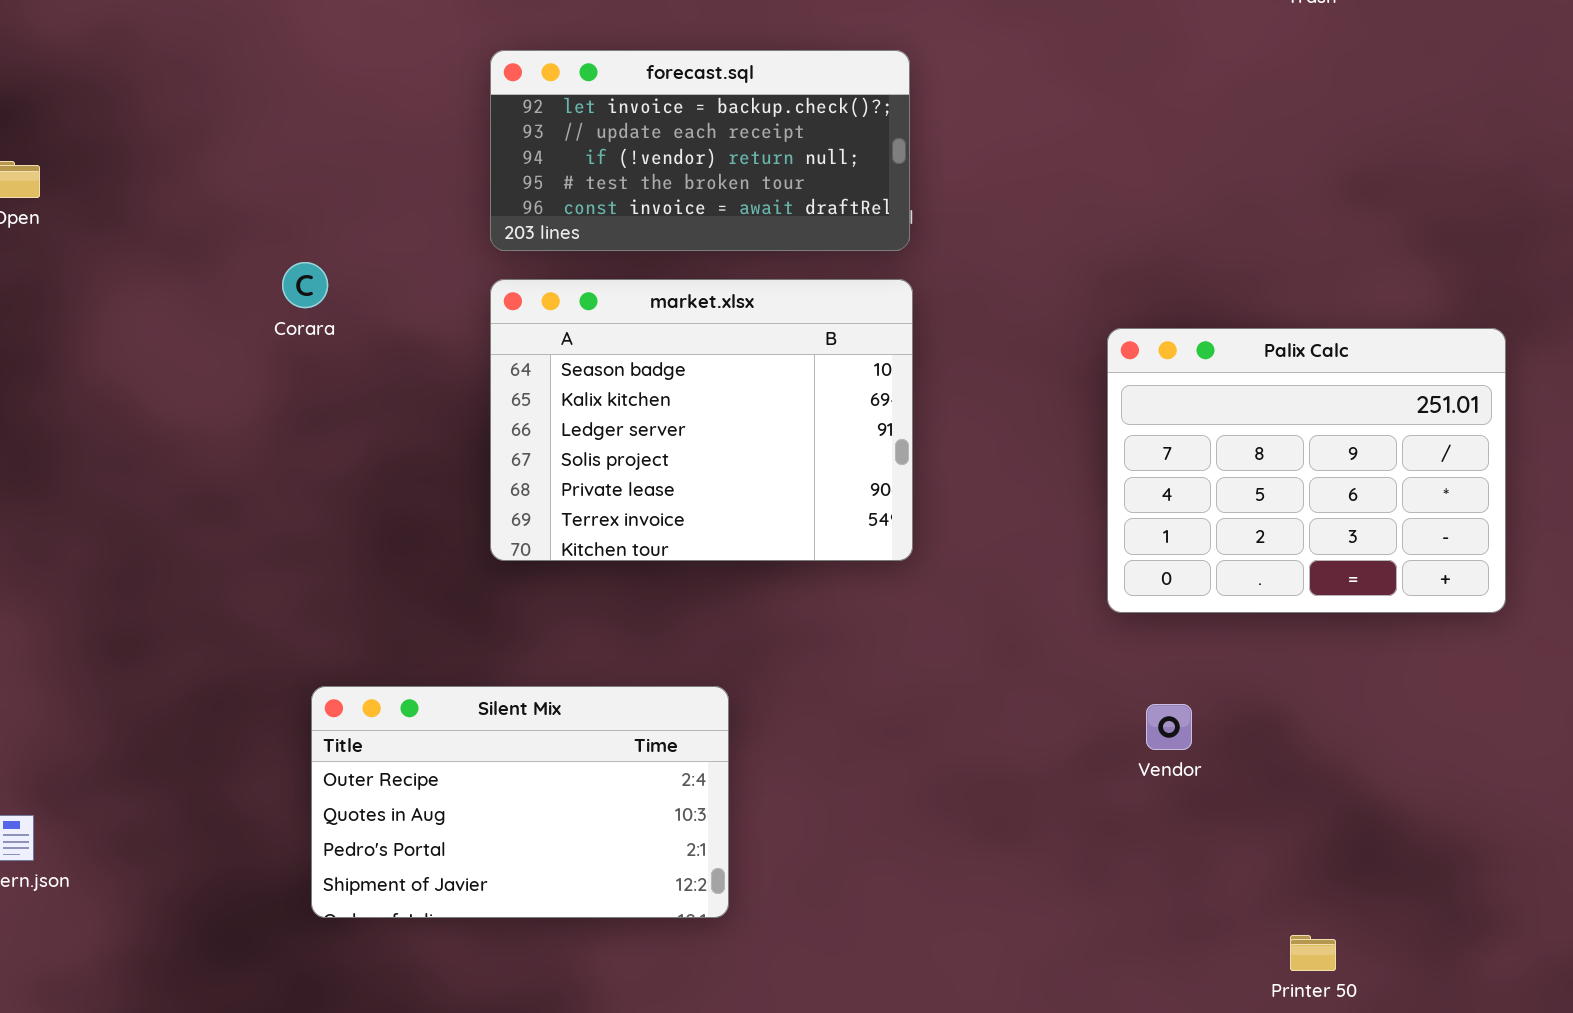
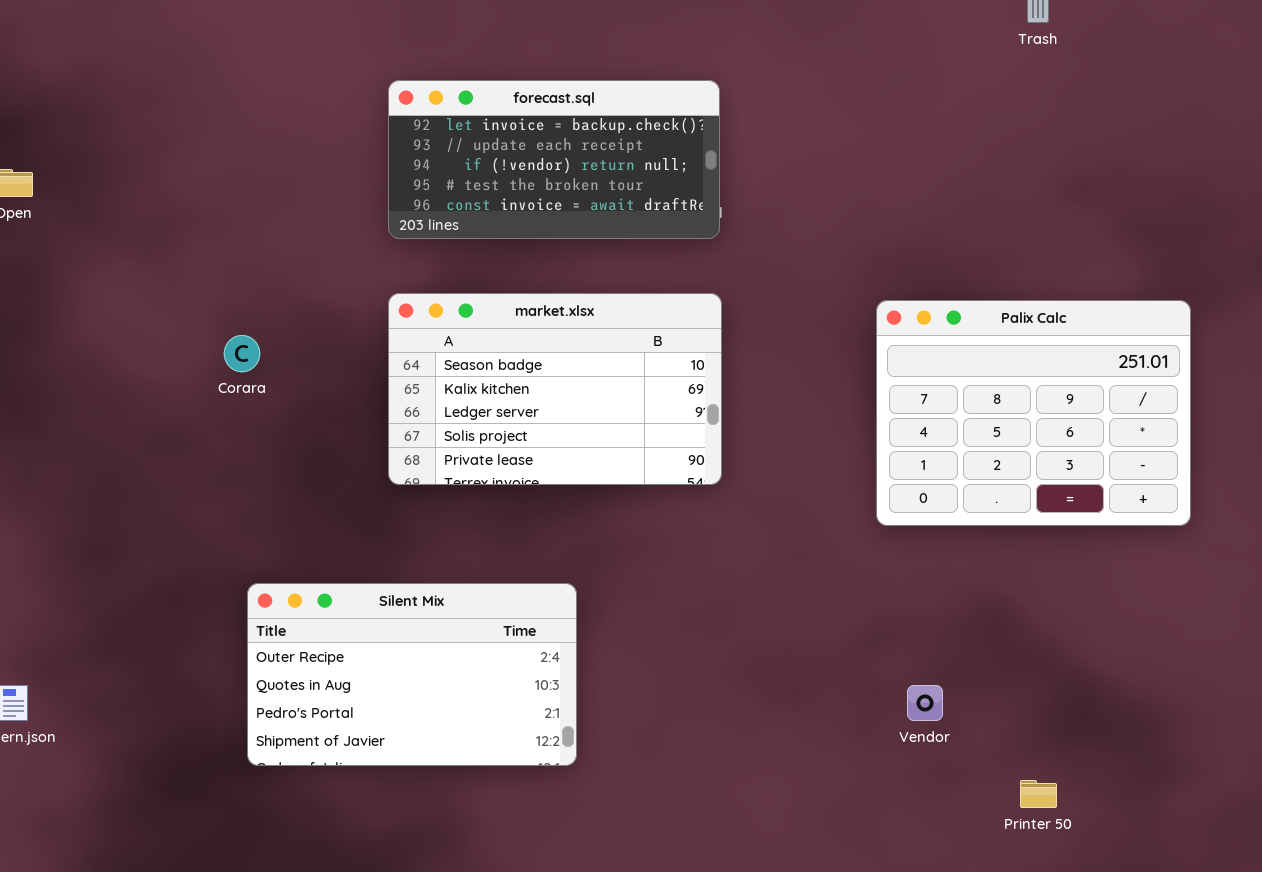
Corara: [282,262,328,308] -> [224,335,260,372], moved
market.xlsx: [490,279,913,561] -> [388,293,722,485], resized
Vendor: [1146,704,1192,750] -> [907,685,943,721], moved

